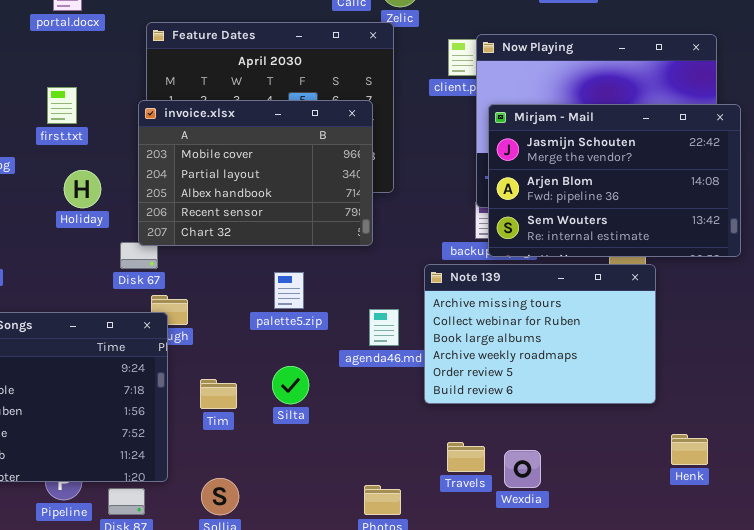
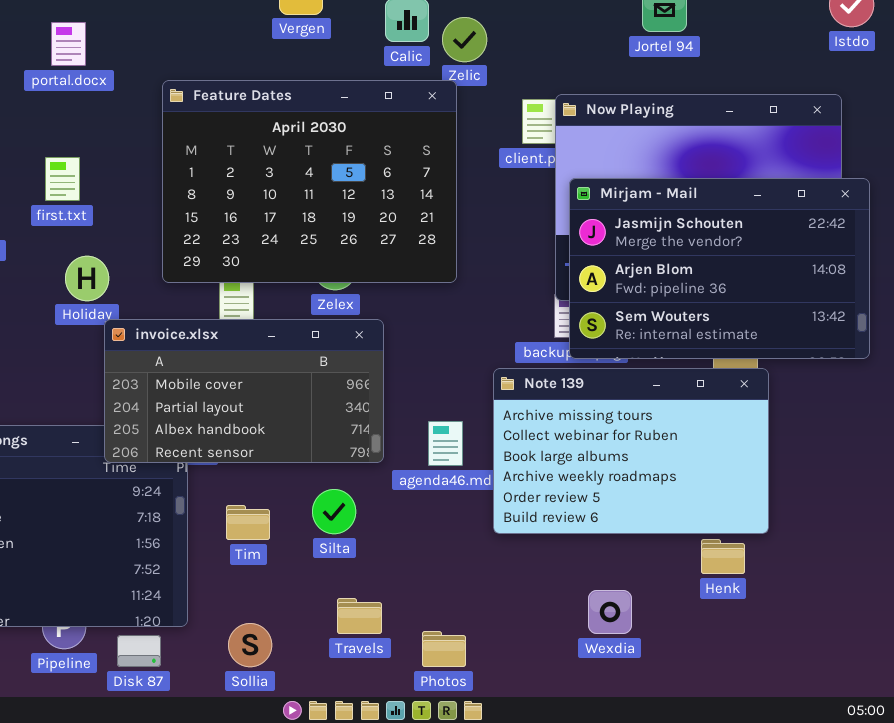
invoice.xlsx: [138,100,373,246] -> [104,319,384,463], moved, resized
Henk: [671,434,708,465] -> [701,539,745,574], moved
Travels: [447,442,485,472] -> [337,598,382,634], moved

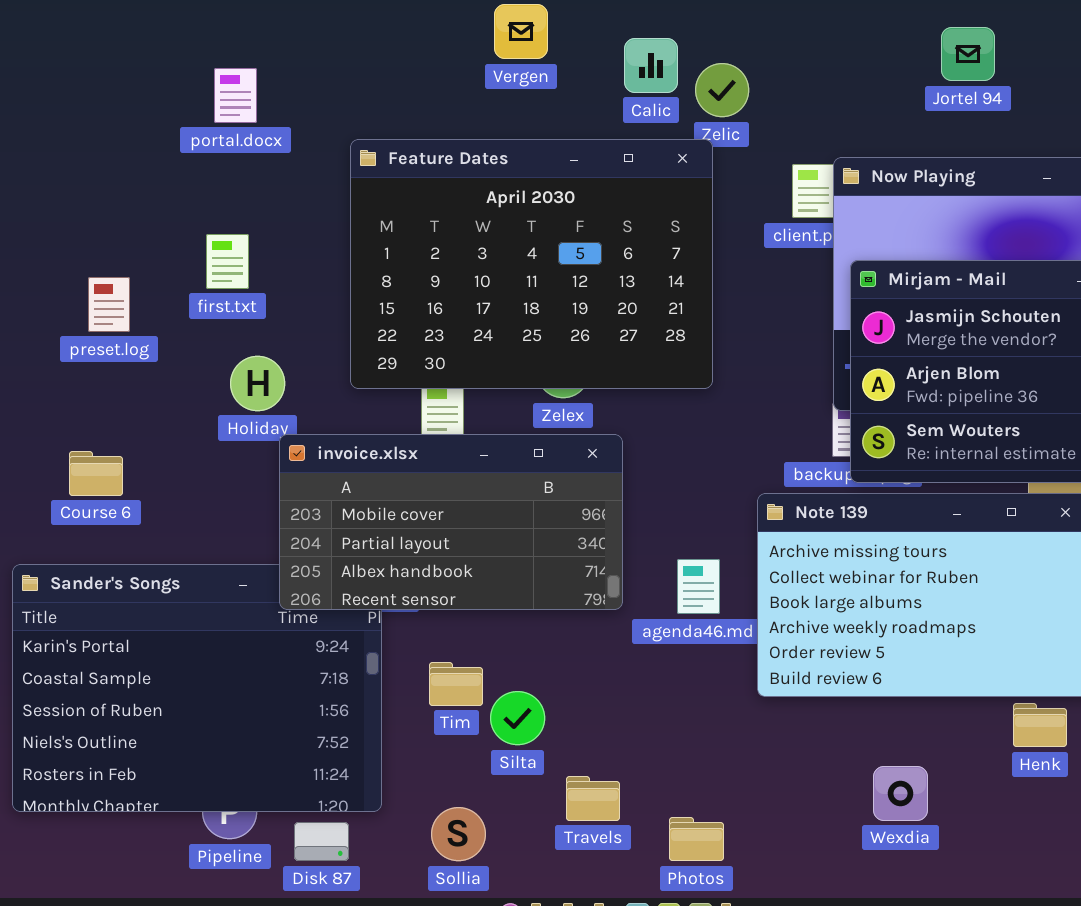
Silta: [312,489,356,534] -> [490,691,545,745], moved

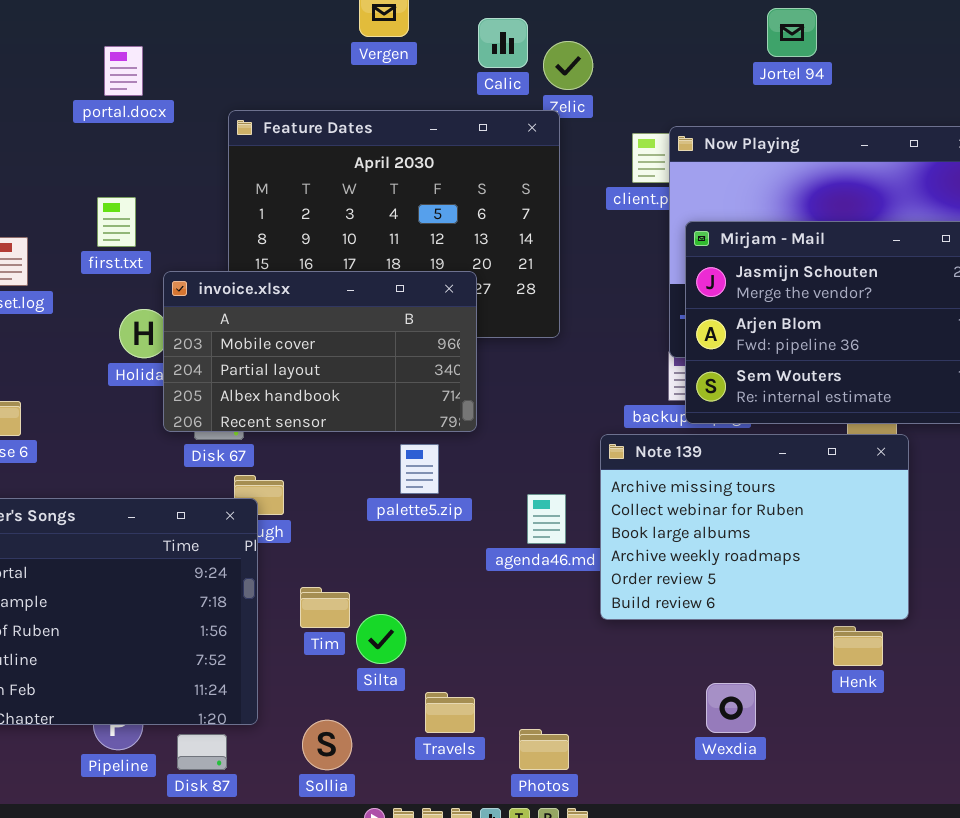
invoice.xlsx: [279,434,623,610] -> [163,271,477,432], moved

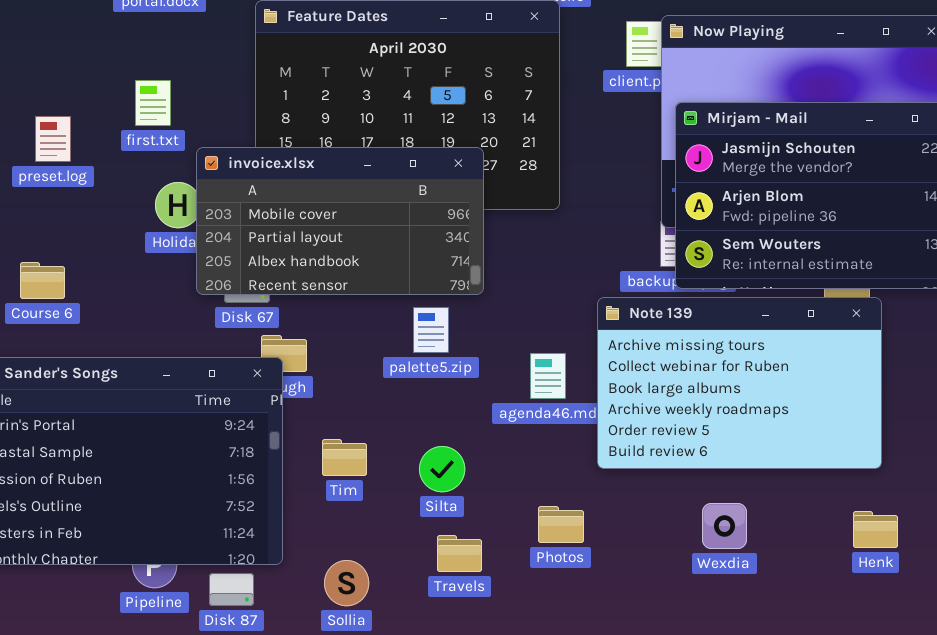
Silta: [356,614,406,664] -> [419,446,465,492], moved
Henk: [833,626,883,666] -> [853,511,898,548], moved
Wexdia: [706,683,756,733] -> [702,503,747,549], moved
Photos: [519,729,569,770] -> [538,506,584,543], moved

